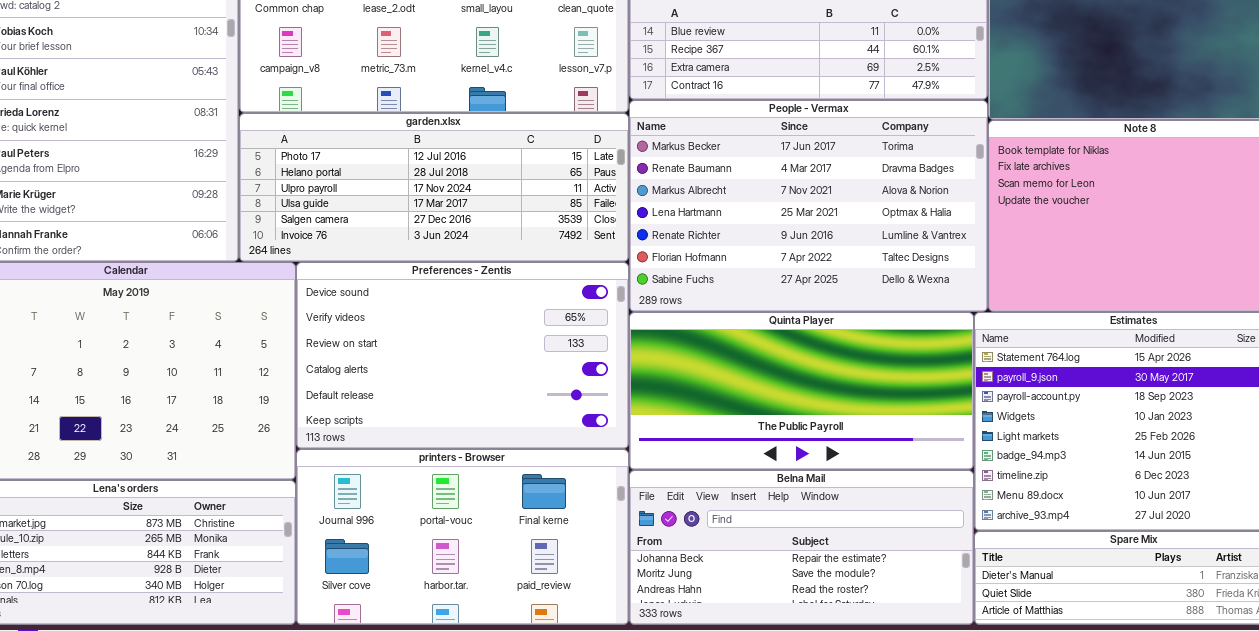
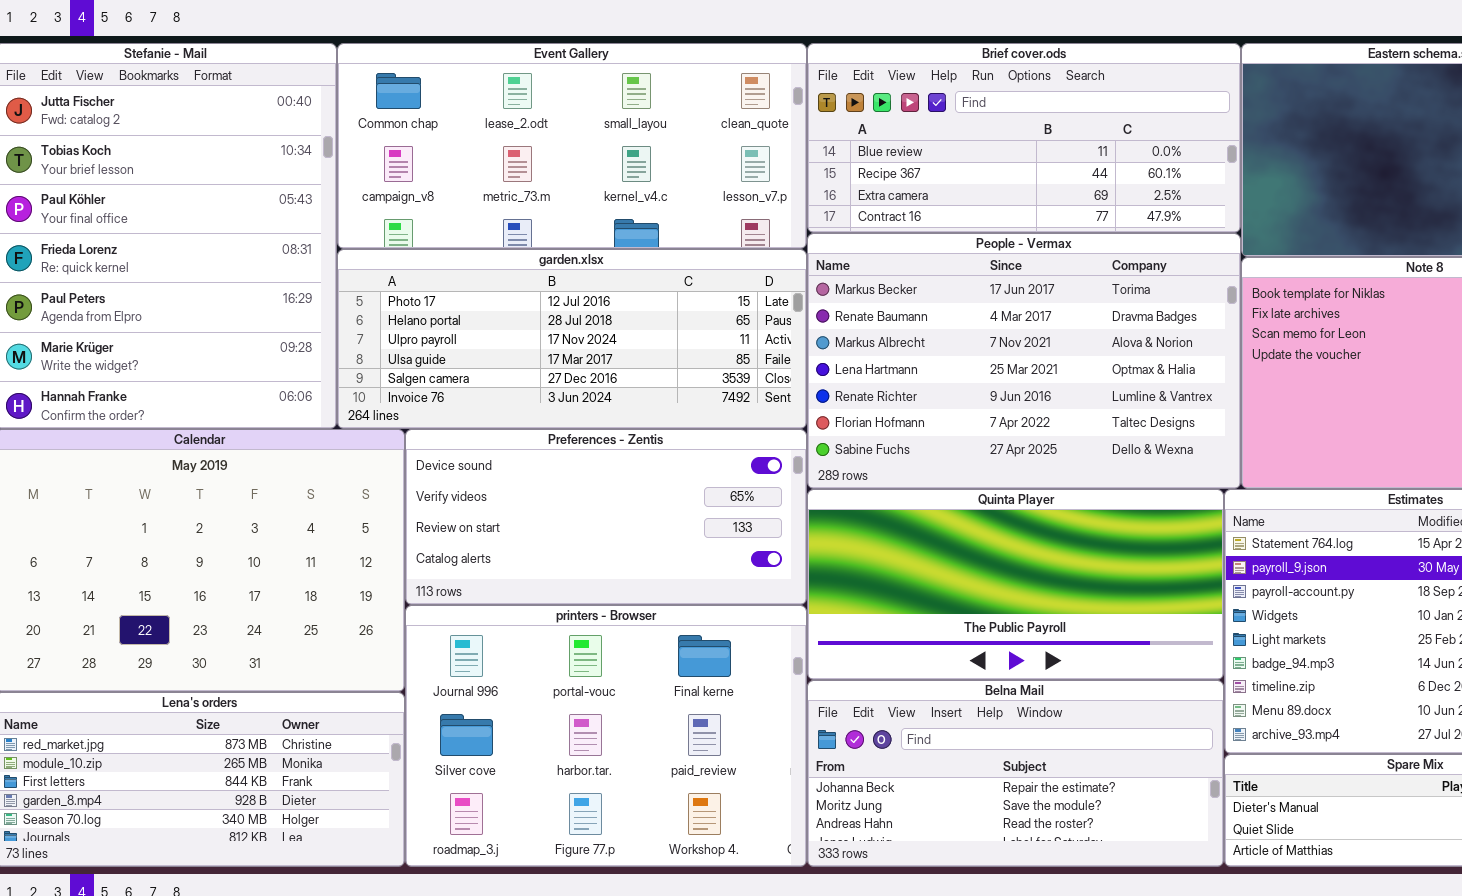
Preferences - Zentis: [296,262,629,449] -> [405,429,807,605], resized
printers - Browser: [296,449,629,625] -> [405,605,807,867], resized

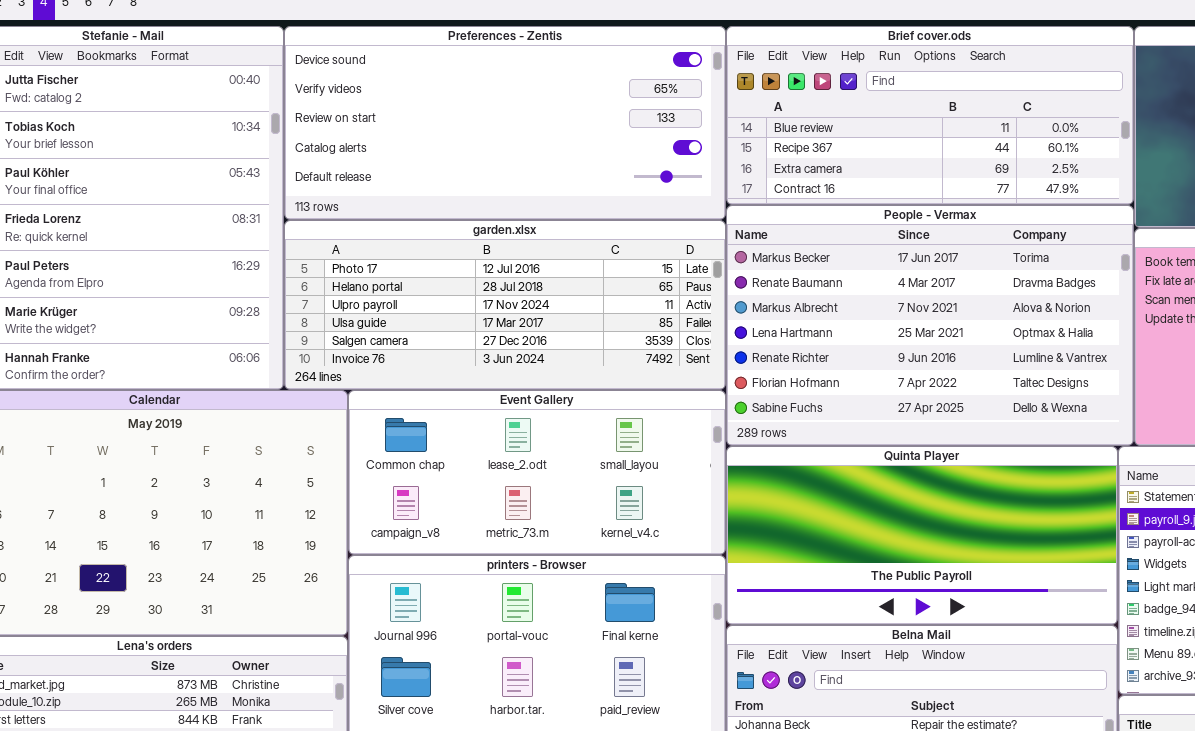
Event Gallery: [337,43,807,249] -> [348,390,726,555], moved, resized
Preferences - Zentis: [405,429,807,605] -> [284,26,726,220], moved, resized

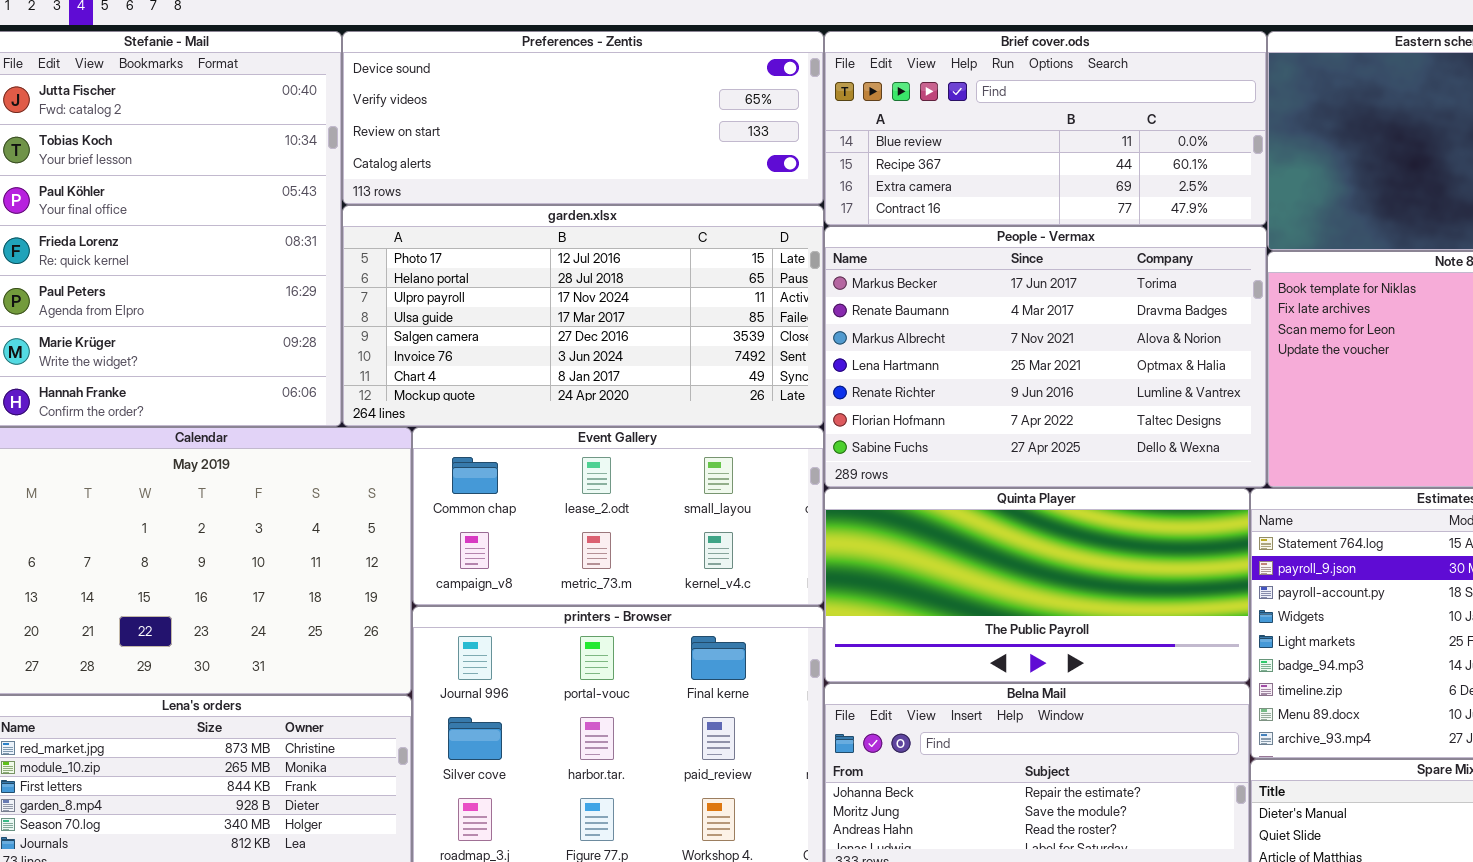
Preferences - Zentis: [284,26,726,220] -> [342,31,824,205], resized
garden.xlsx: [284,220,726,390] -> [342,205,824,427], resized

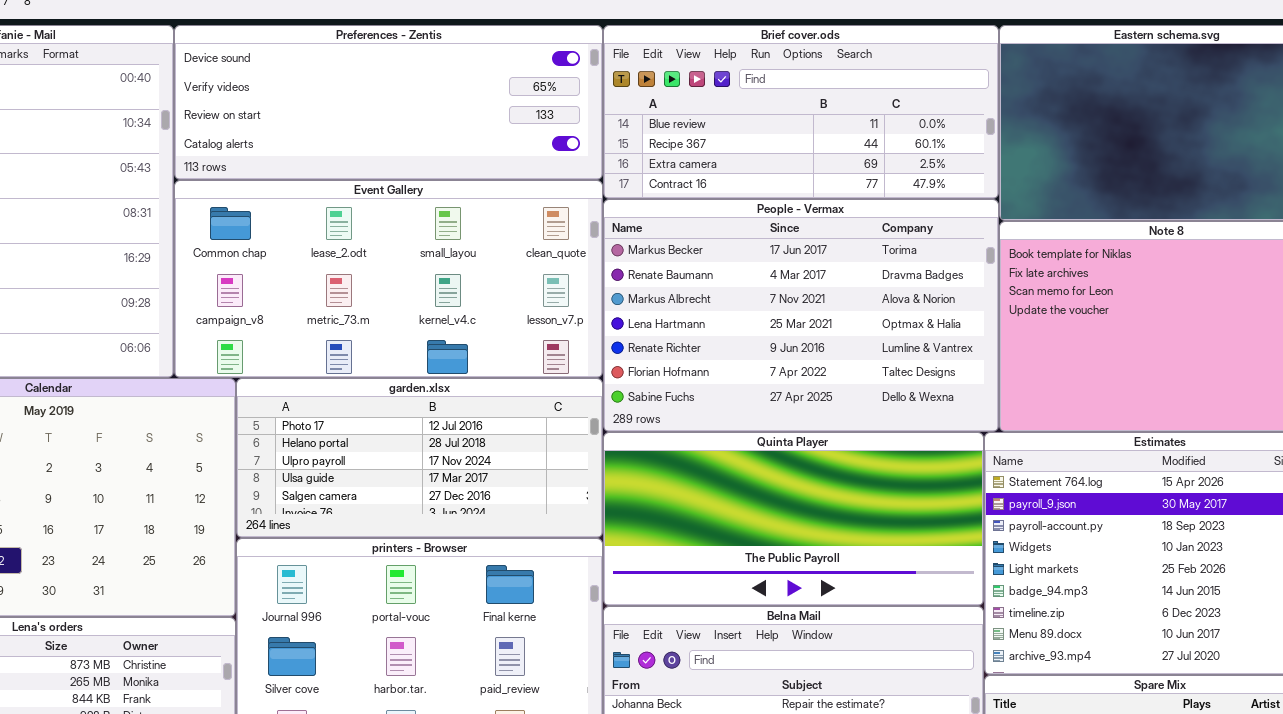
garden.xlsx: [342,205,824,427] -> [236,378,603,538], moved, resized
Event Gallery: [412,427,824,606] -> [174,180,603,378], moved, resized

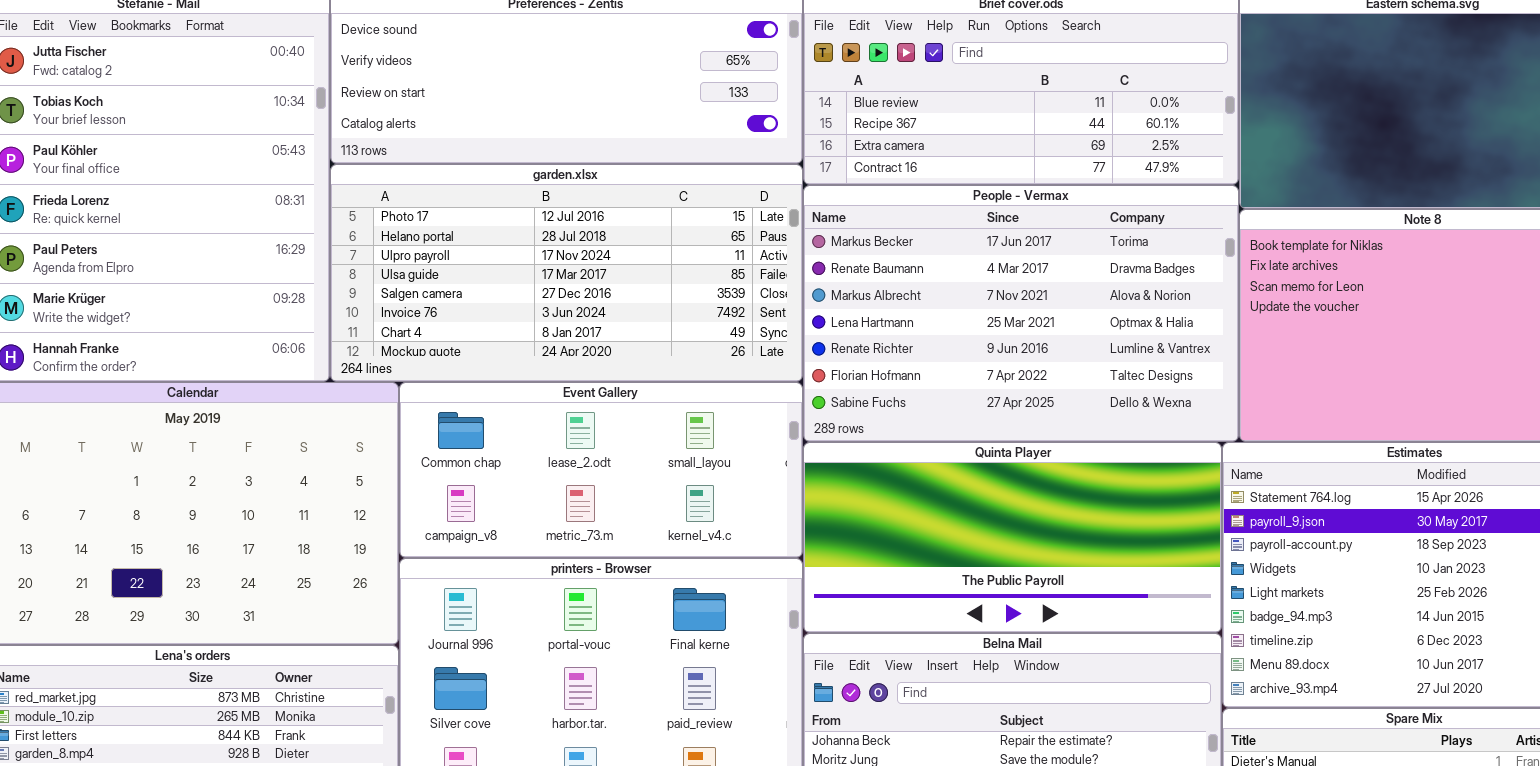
Event Gallery: [174,180,603,378] -> [399,382,803,558], moved, resized
garden.xlsx: [236,378,603,538] -> [330,164,803,382], moved, resized

